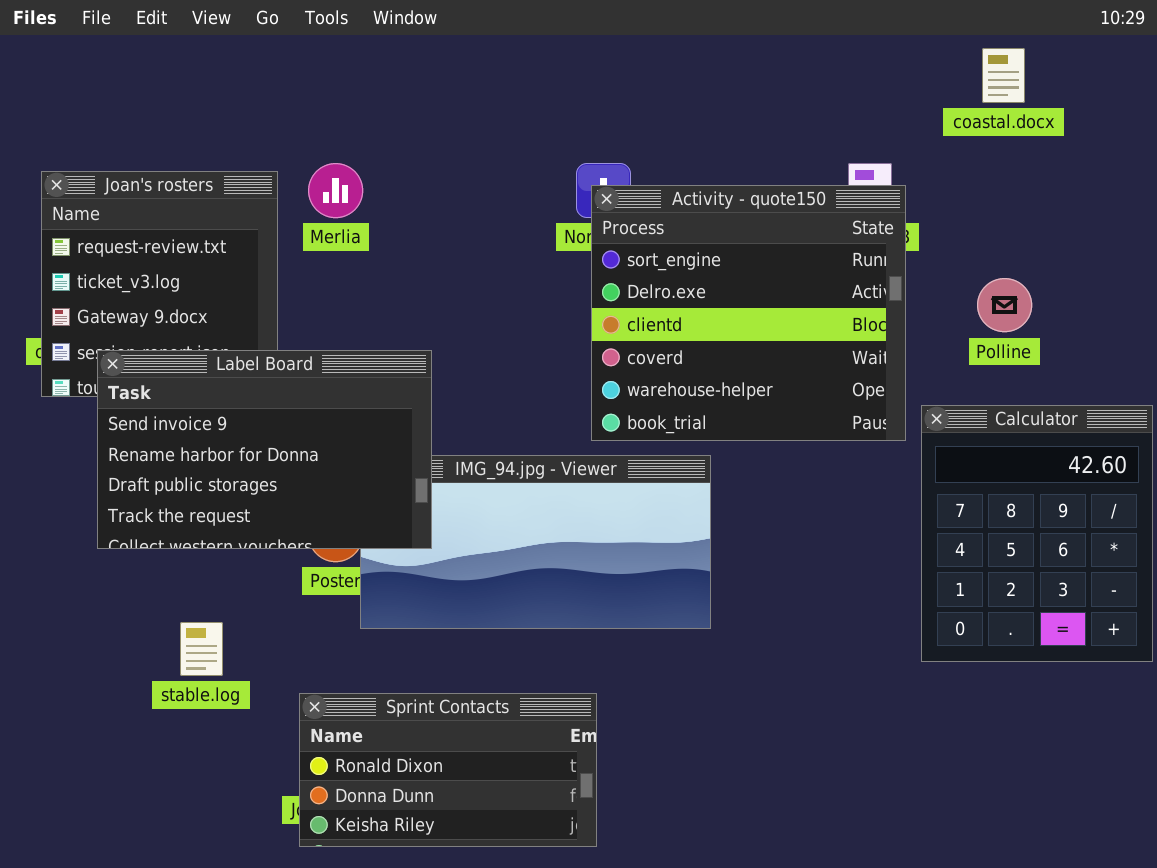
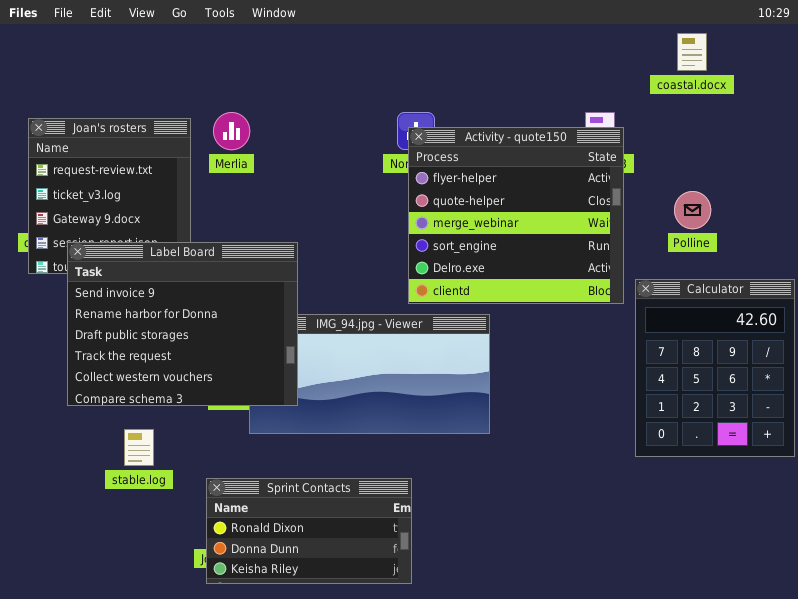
Activity - quote150: [591,185,906,441] -> [408,127,624,304], scrolled up 3 rows
Label Board: [97,350,432,549] -> [67,242,298,406], resized

